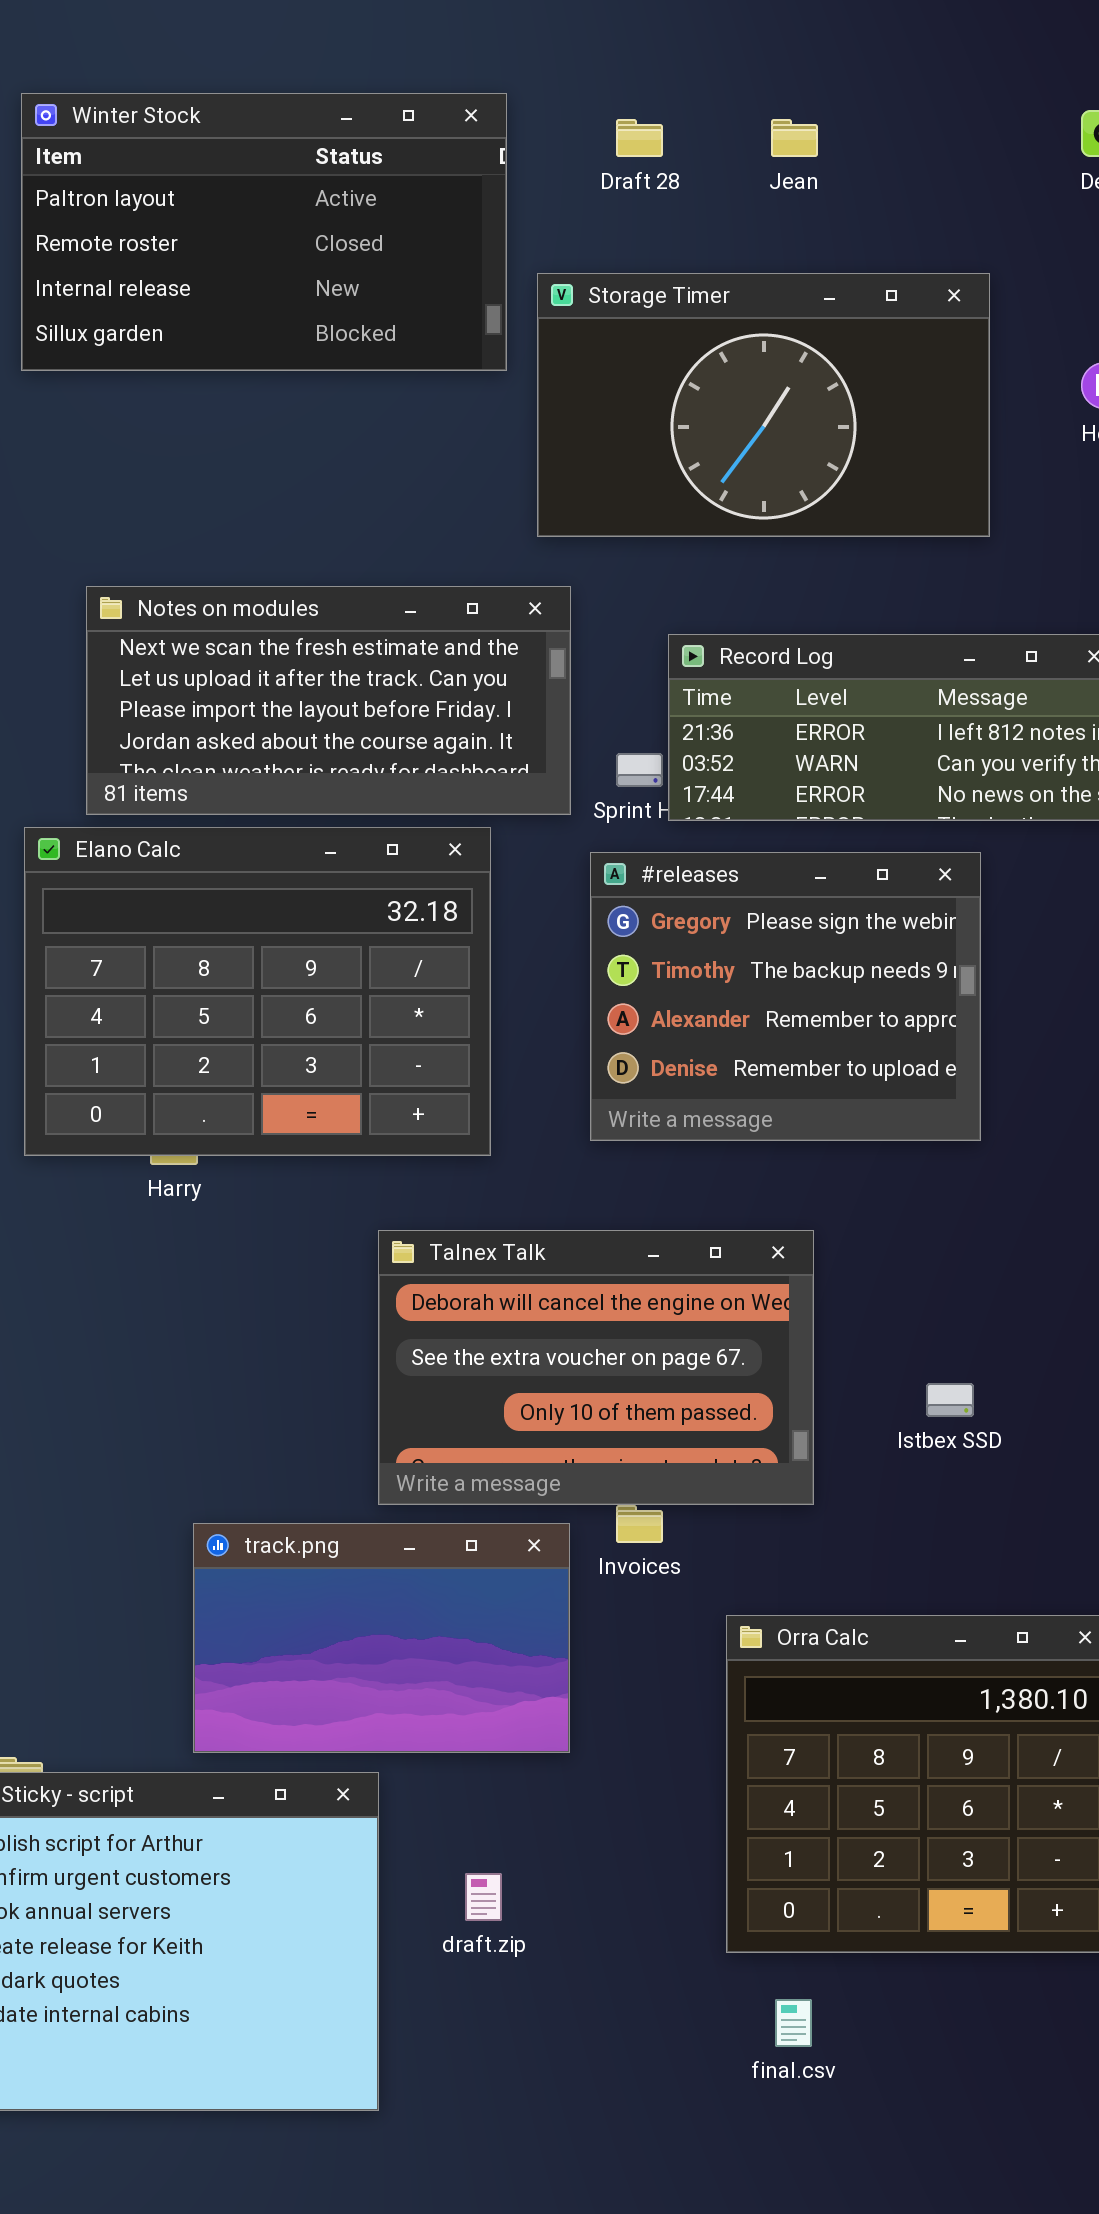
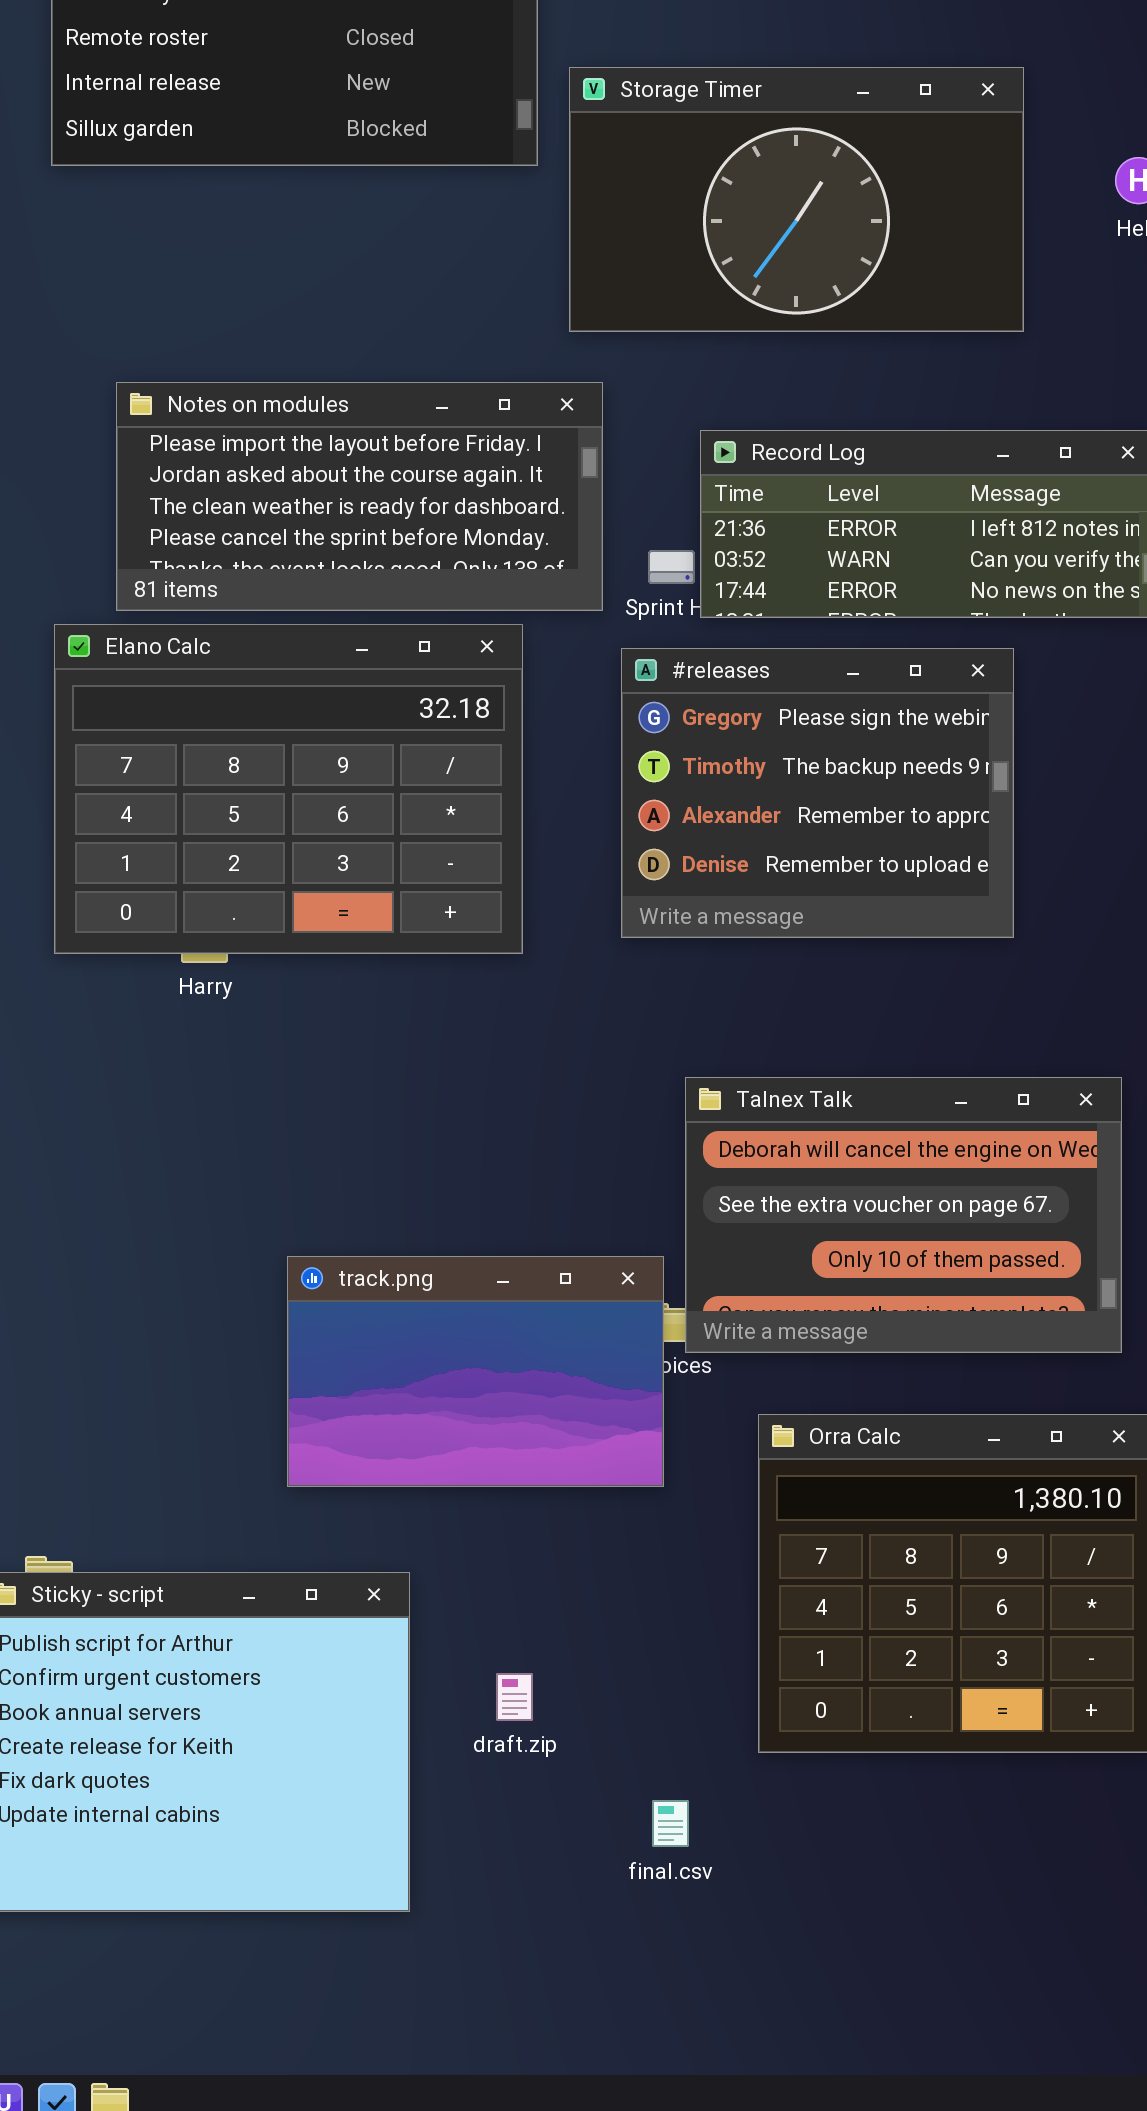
Notes on modules: [86,586,571,815] -> [116,382,603,611], scrolled down 2 rows
Talnex Talk: [378,1230,814,1505] -> [685,1077,1122,1353], moved
track.png: [193,1523,570,1753] -> [287,1256,664,1487], moved
final.csv: [775,1999,812,2047] -> [652,1800,689,1847], moved

